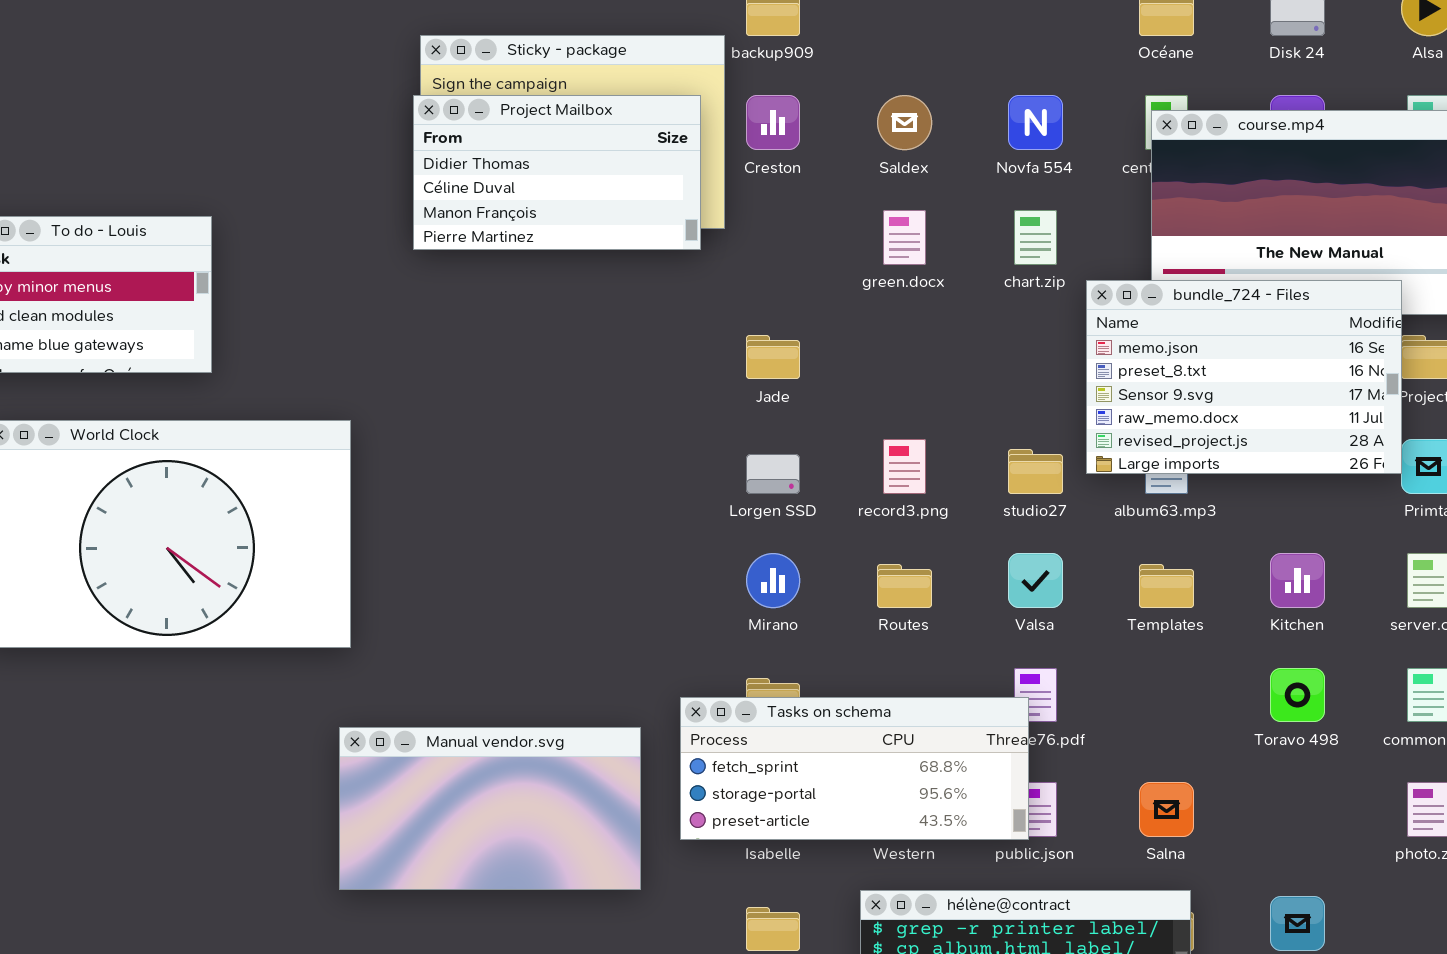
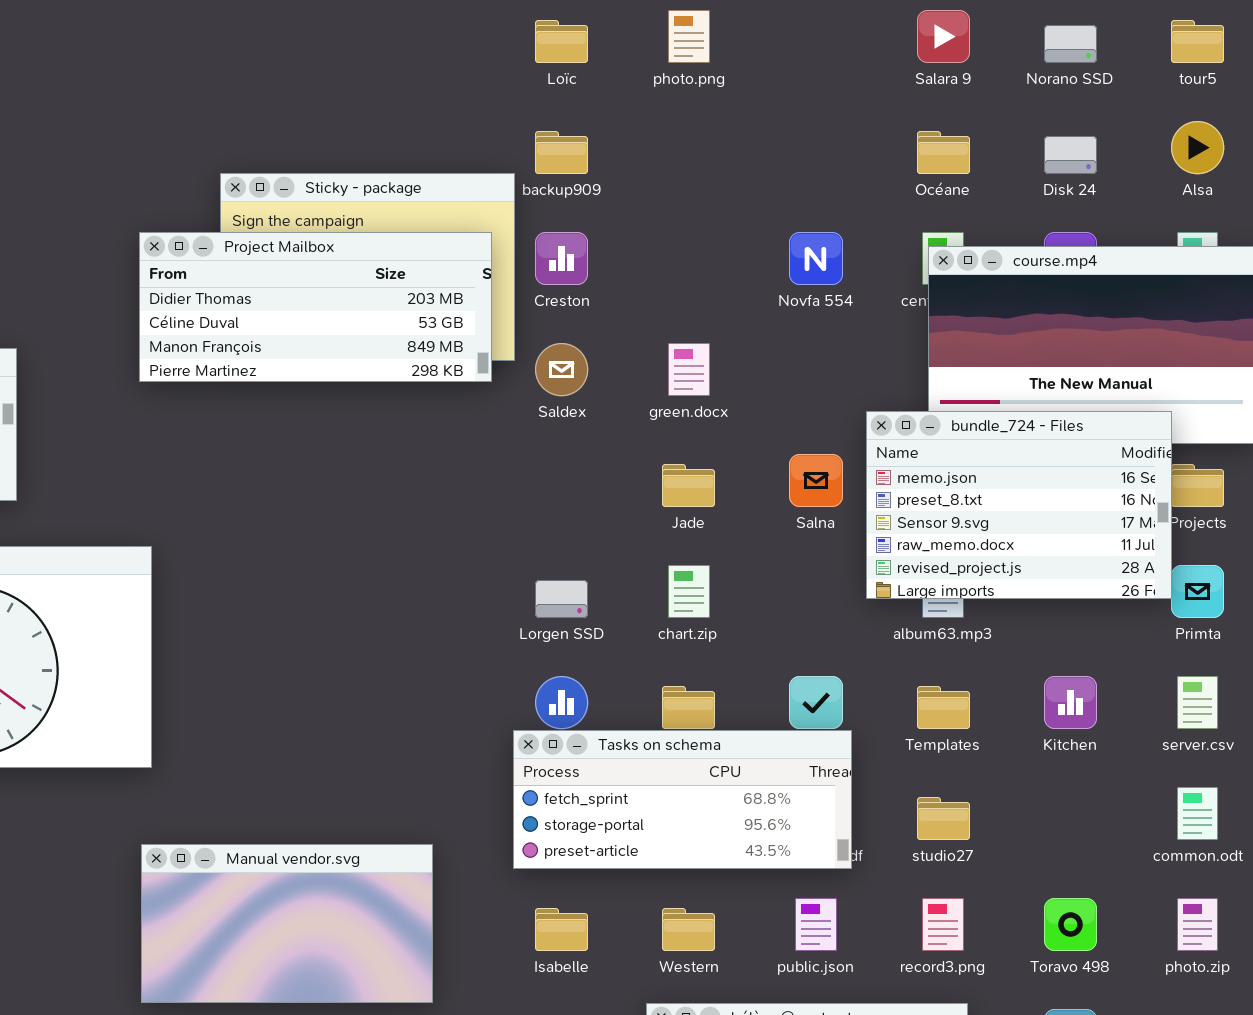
Project Mailbox: [413,95,701,250] -> [139,232,492,382], resized
Saldex: [877,95,932,150] -> [535,343,588,396], moved
chart.zip: [1014,210,1057,265] -> [668,565,710,618], moved
Jade: [746,335,800,379] -> [662,464,715,507], moved
record3.png: [883,439,926,494] -> [922,898,964,951], moved
studio27: [1008,449,1063,494] -> [917,797,970,840], moved
Toravo 498: [1270,668,1325,722] -> [1044,898,1097,951], moved
Tasks on schema: [680,697,1029,840] -> [513,730,852,869], moved
Salna: [1139,782,1194,837] -> [789,454,843,507], moved

